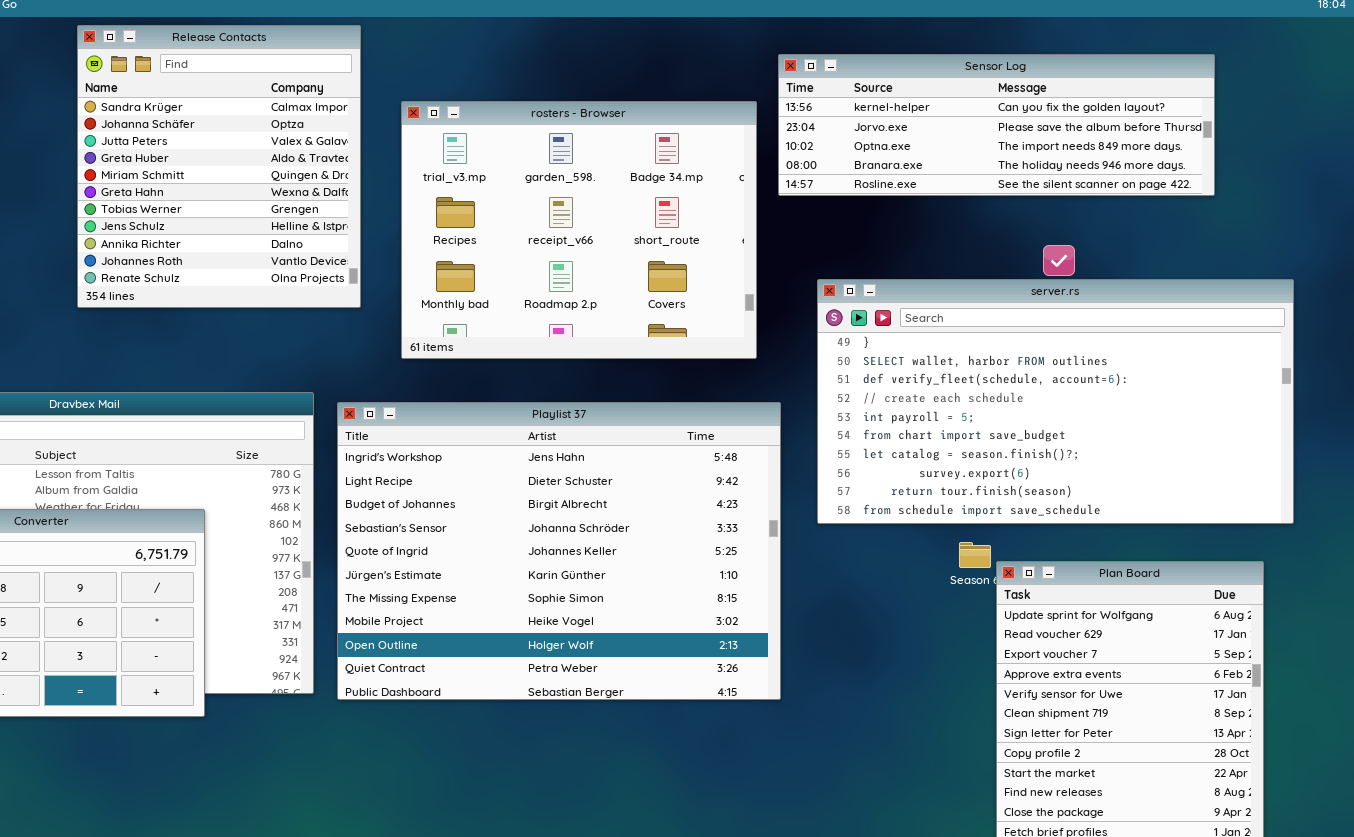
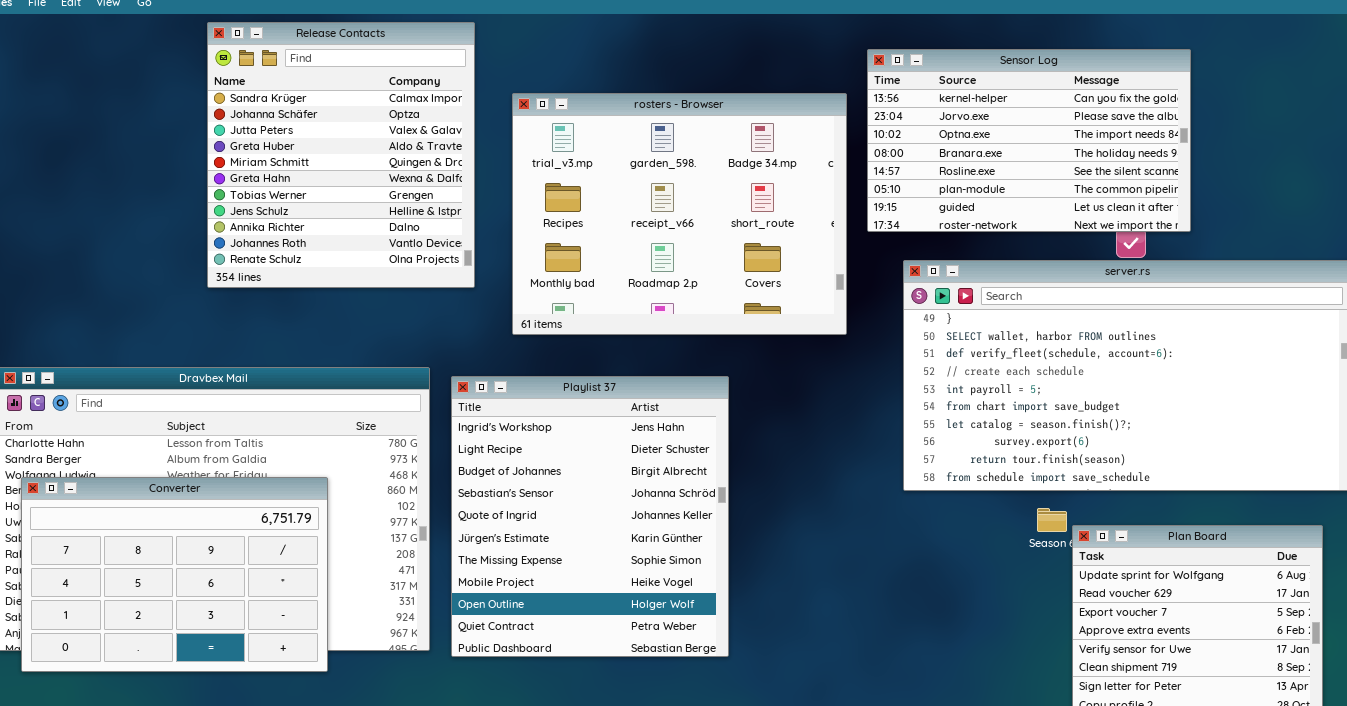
Sensor Log: [778,54,1215,196] -> [867,49,1191,232], resized
Playlist 37: [337,402,781,700] -> [451,376,729,657], resized

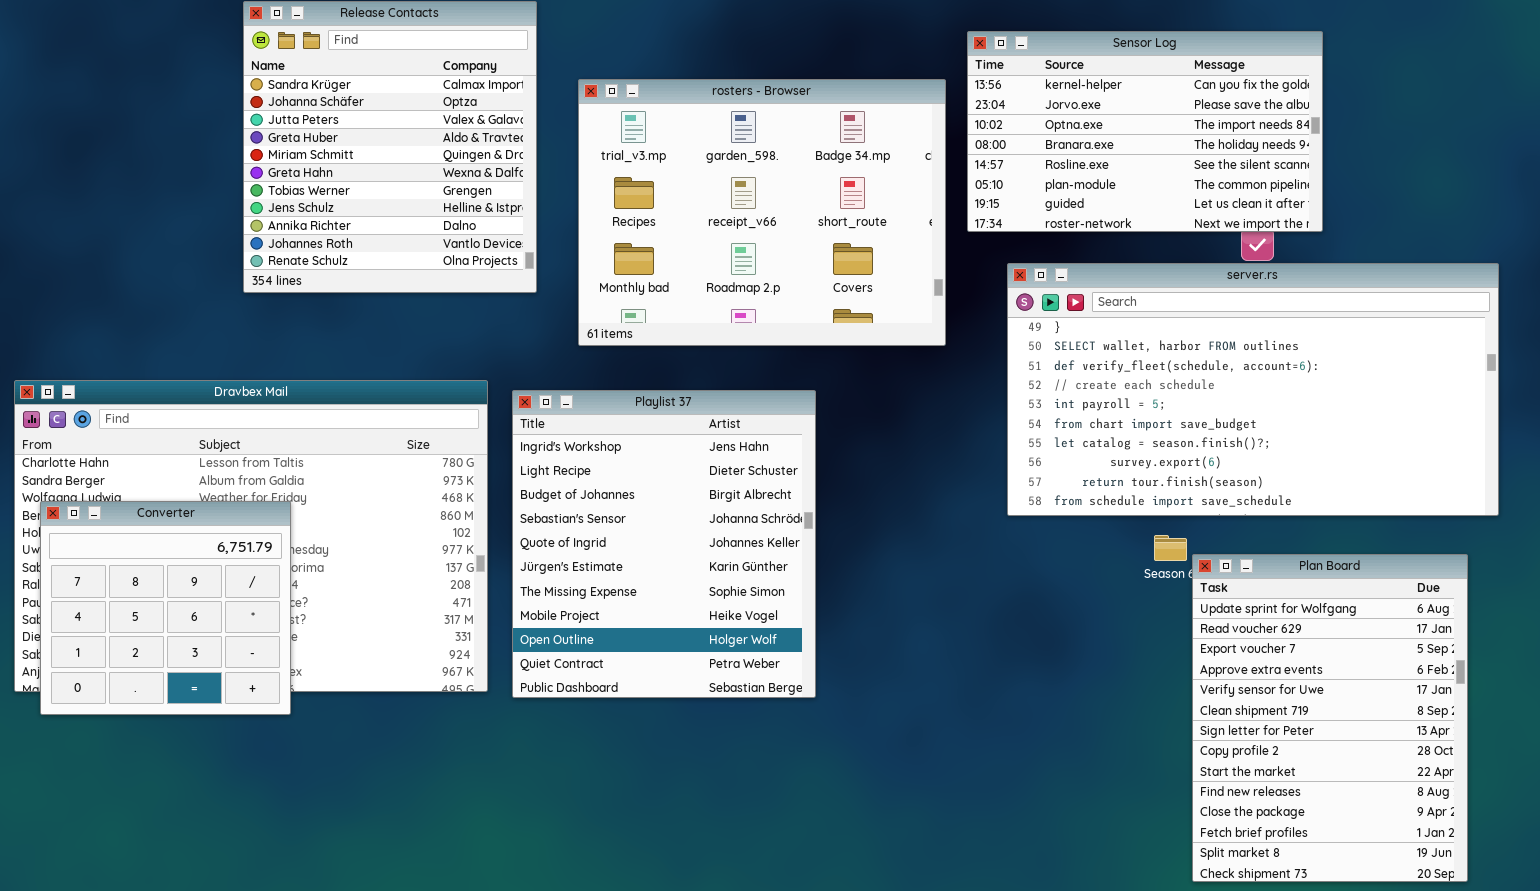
Converter: [21,477,328,672] -> [40,501,291,715], resized

